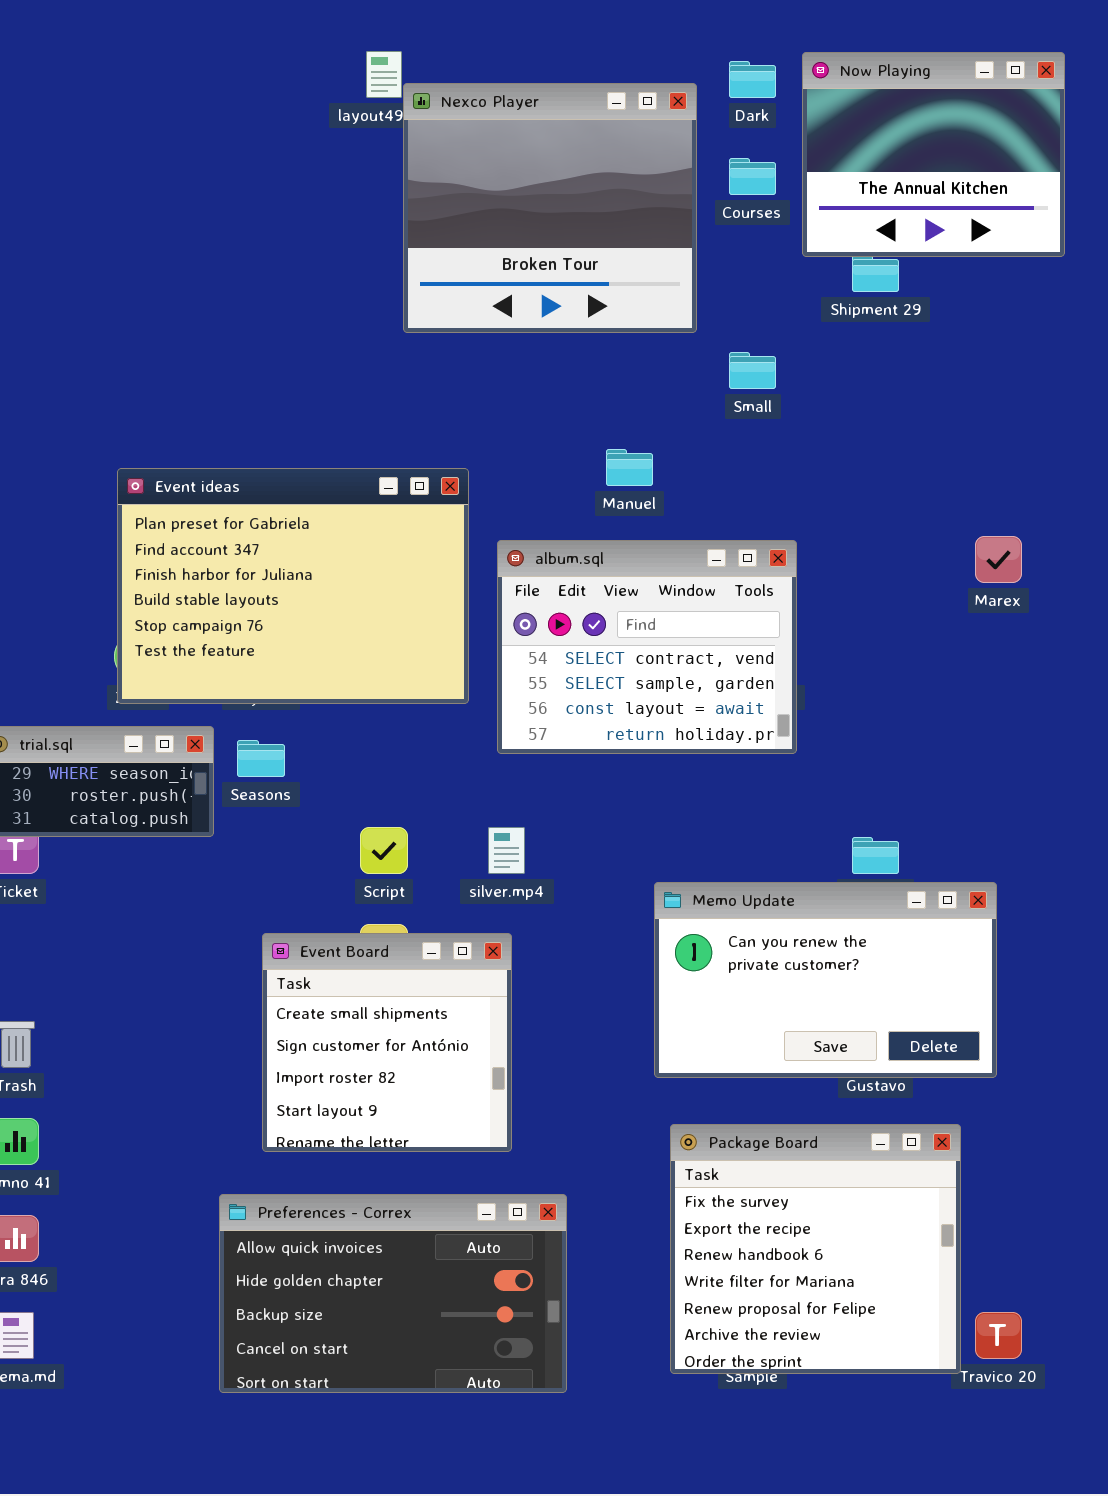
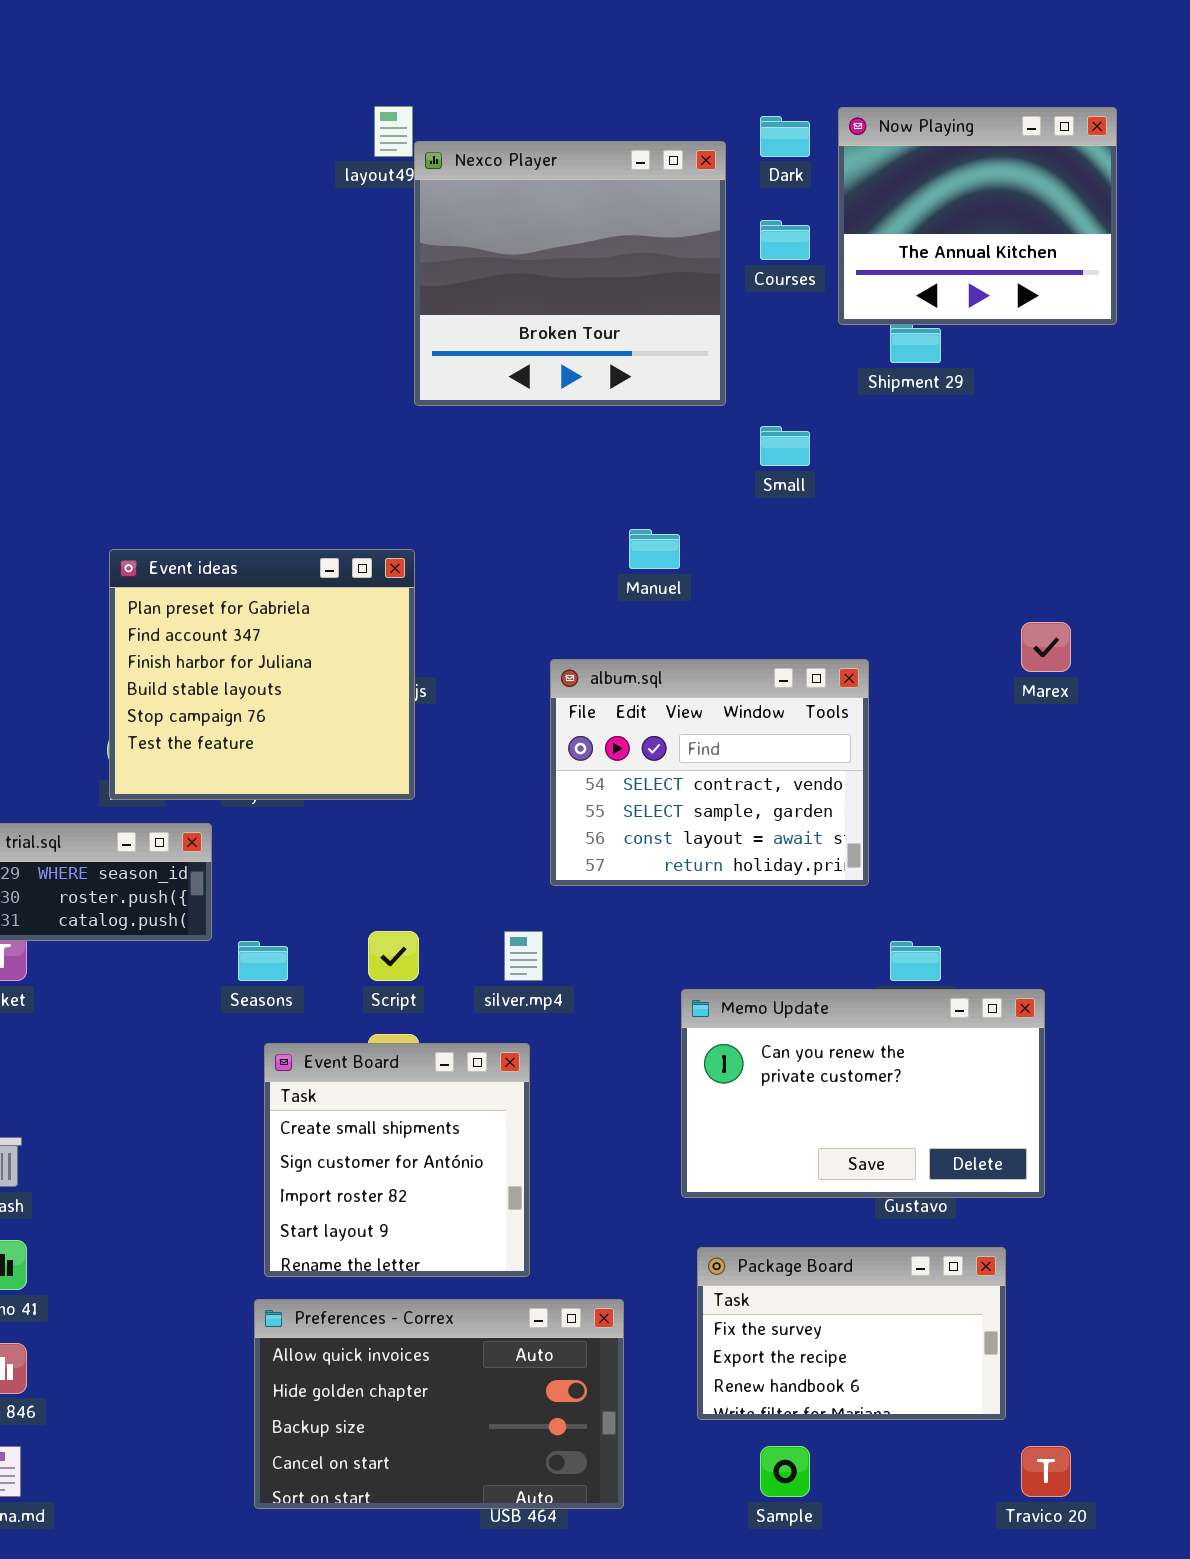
Event ideas: [117,468,469,704] -> [109,549,415,800], resized
album.sql: [497,540,797,754] -> [550,659,869,886], moved
Seasons: [237,740,285,777] -> [238,941,288,981], moved
Package Board: [670,1124,961,1374] -> [697,1247,1006,1420], resized
Preferences - Correx: [219,1194,567,1393] -> [254,1299,624,1509], moved

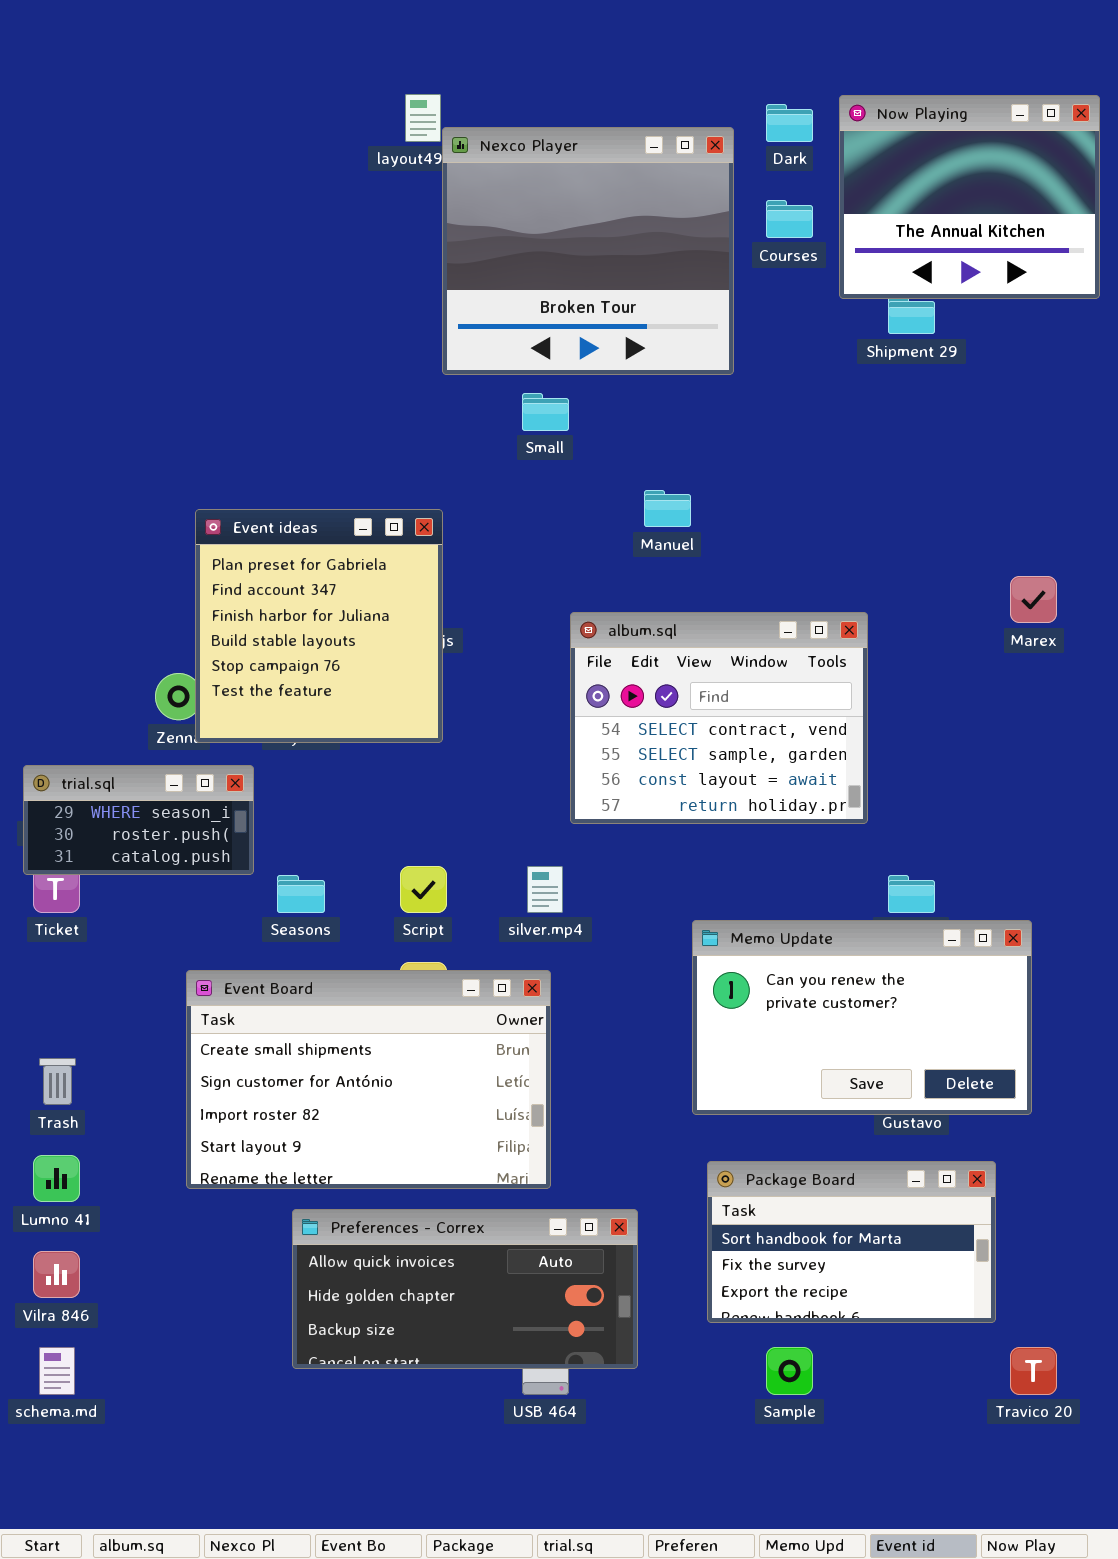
Small: [760,426,810,466] -> [522,393,569,431], moved
Event ideas: [109,549,415,800] -> [195,509,443,743], resized
Event Board: [264,1043,530,1277] -> [186,970,551,1189], resized
Package Board: [697,1247,1006,1420] -> [707,1161,996,1323], scrolled up 1 row
Preferences - Correx: [254,1299,624,1509] -> [292,1209,638,1369], resized

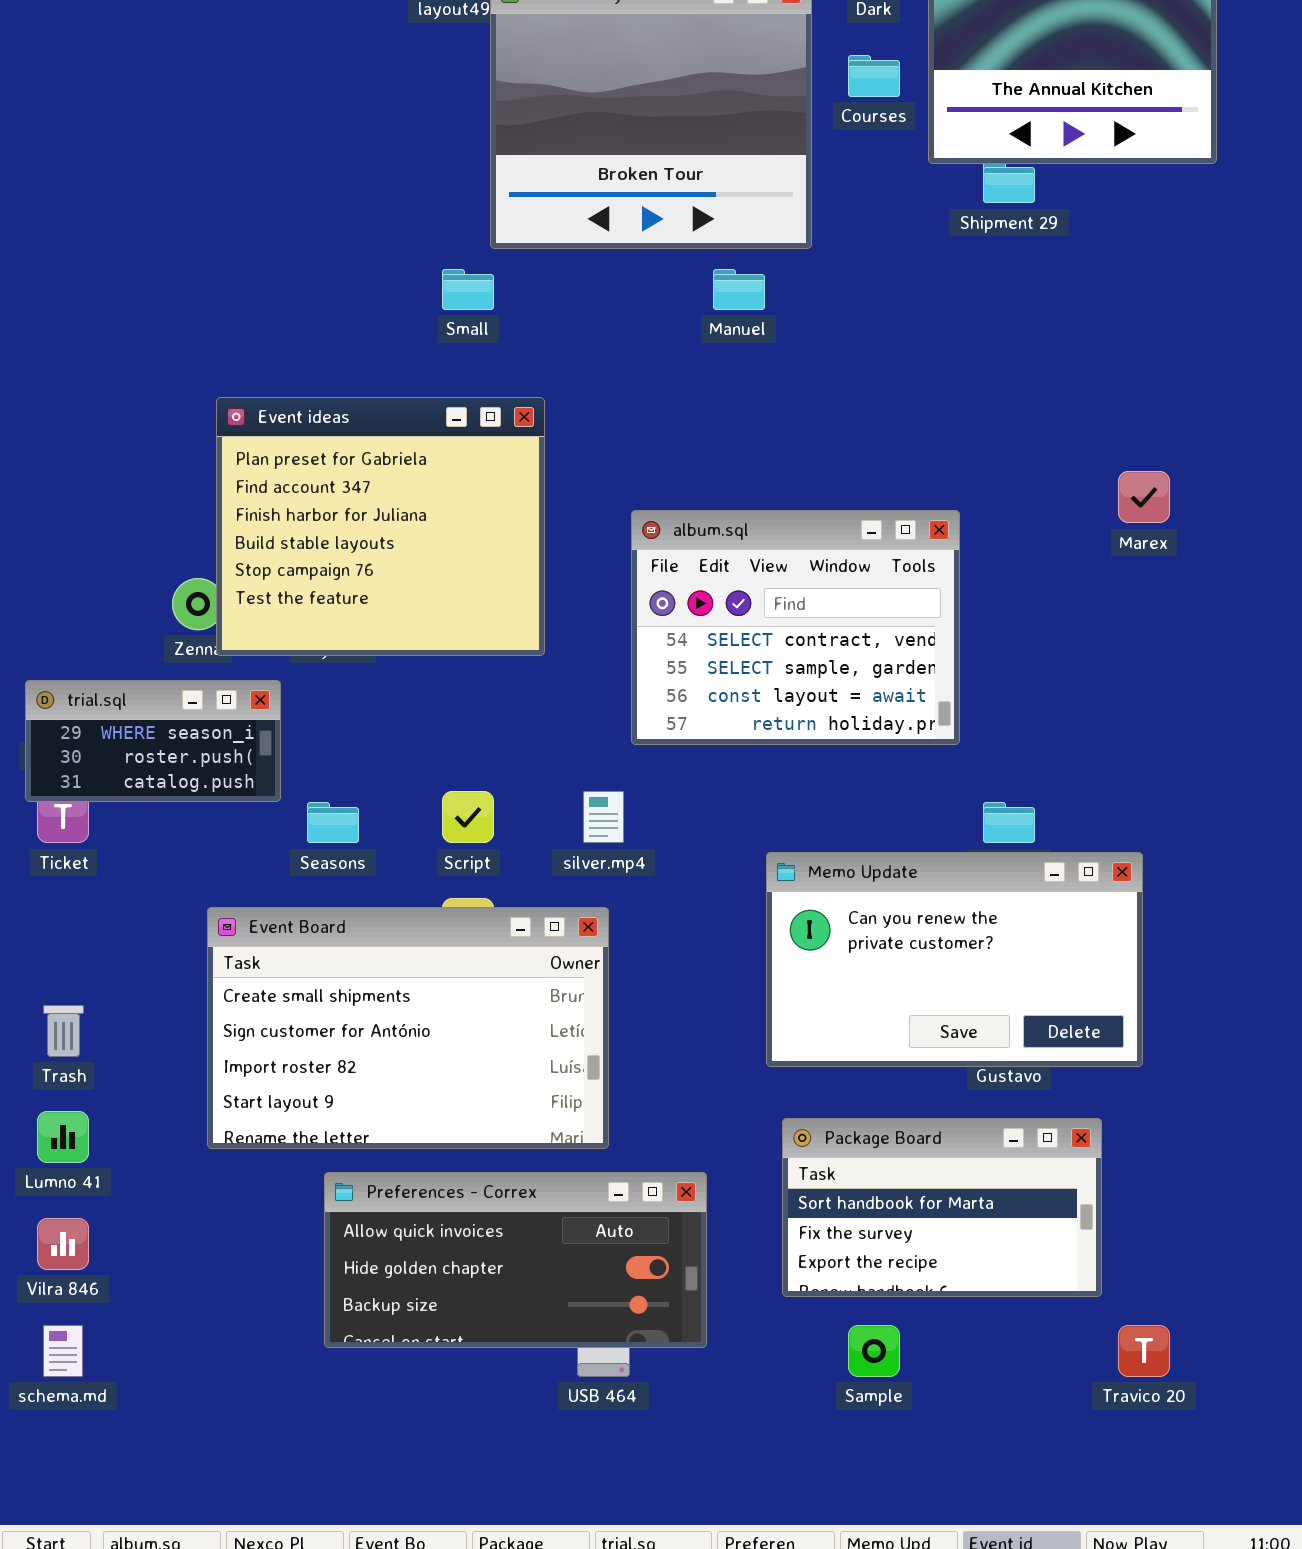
Small: [522,393,569,431] -> [442,269,494,310], moved
Manuel: [644,490,691,527] -> [713,269,765,310], moved
Event ideas: [195,509,443,743] -> [216,397,545,656], resized

